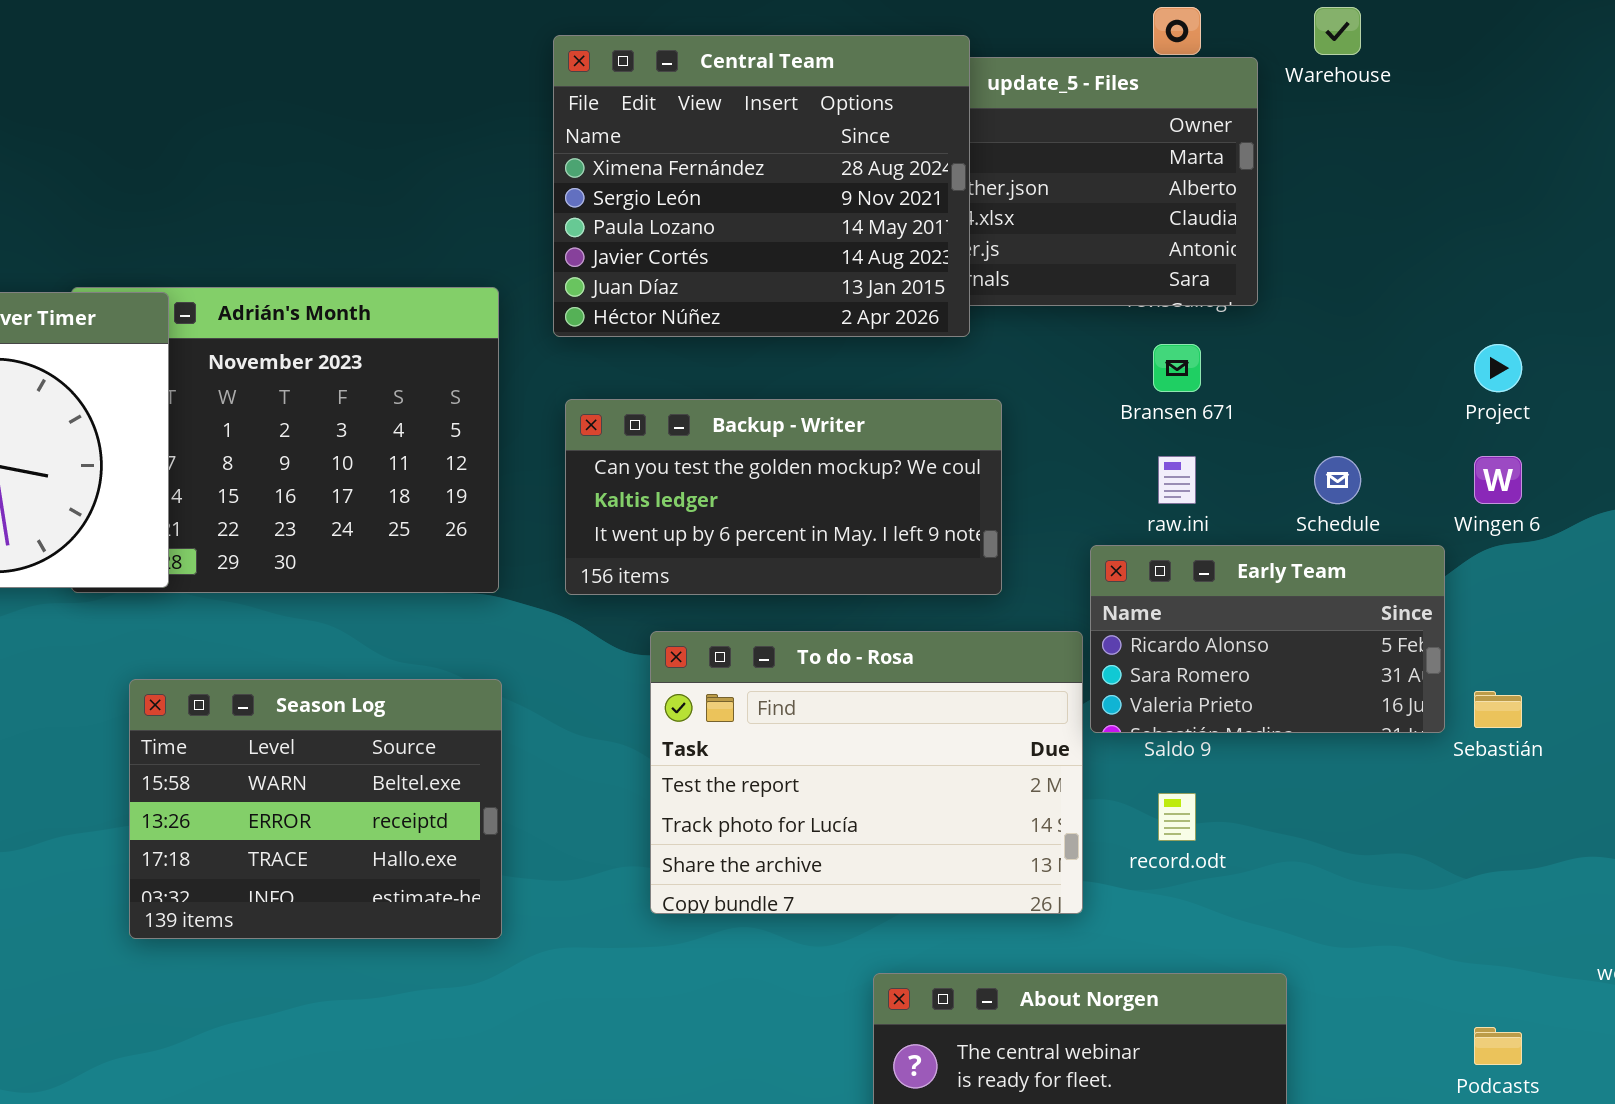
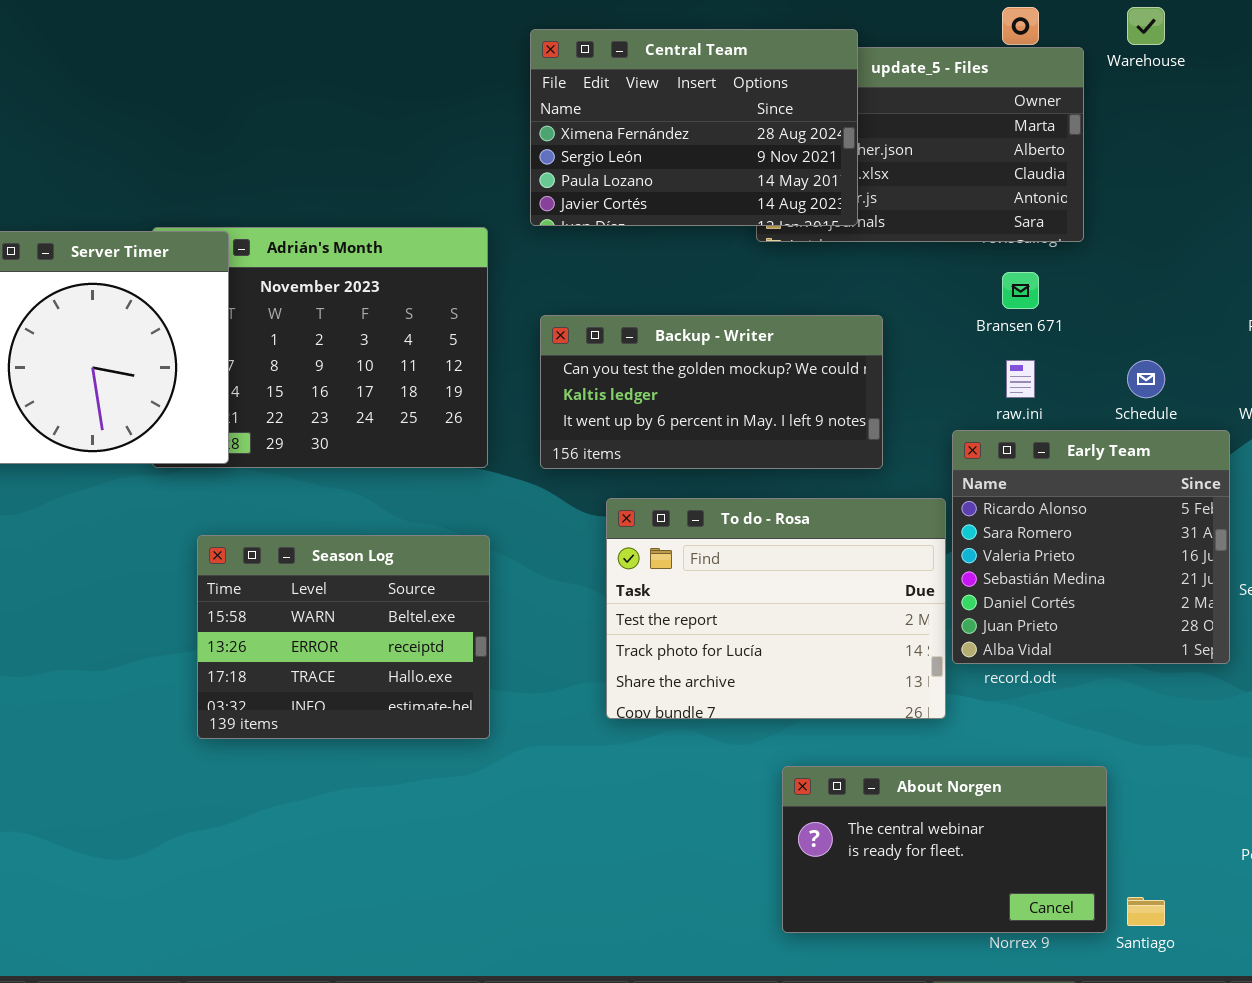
Central Team: [553,35,970,337] -> [530,29,858,226], resized
Early Team: [1090,545,1445,733] -> [952,430,1230,664], resized

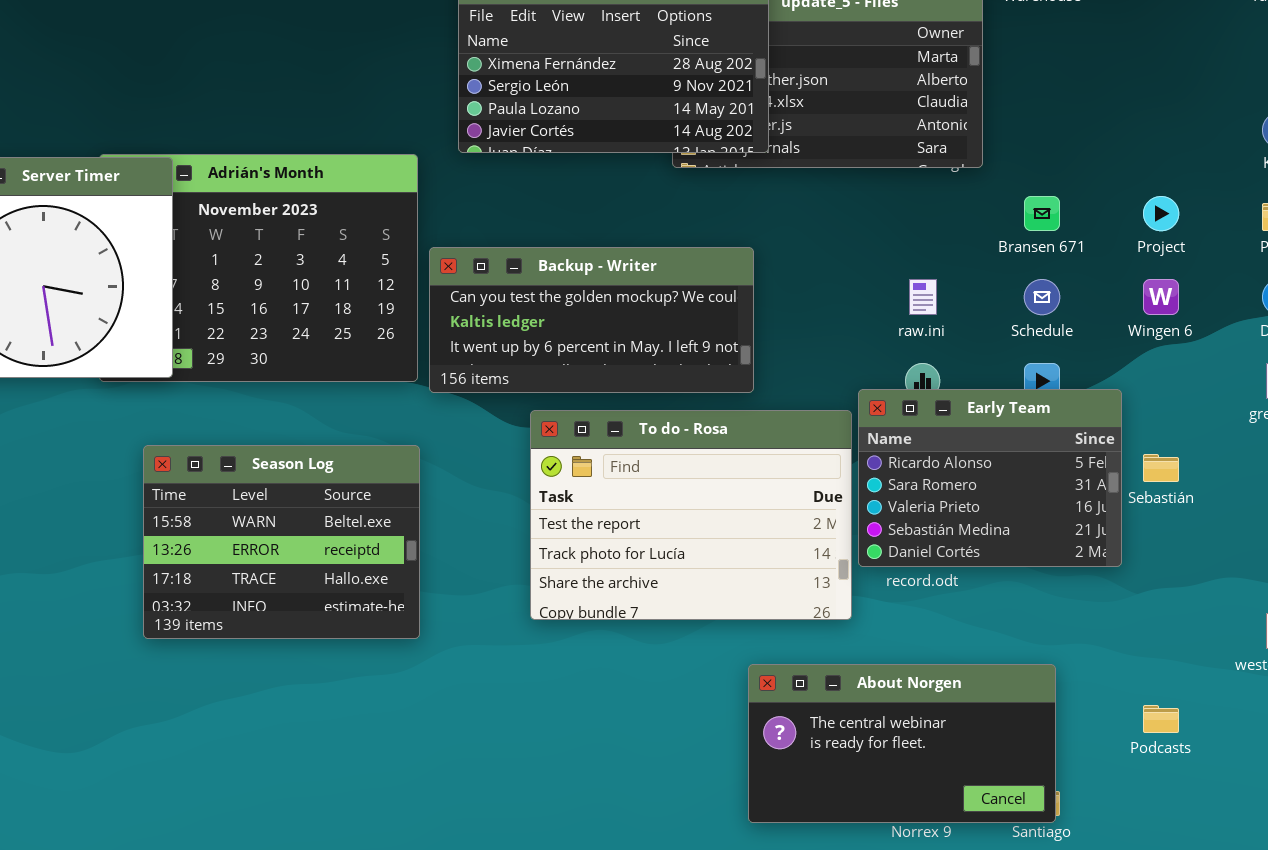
Bransen 671: [1002,272,1039,309] -> [1024,196,1060,231], moved
Backup - Writer: [540,315,883,469] -> [429,247,754,393], moved
Early Team: [952,430,1230,664] -> [858,389,1122,567], resized
About Norgen: [782,766,1107,933] -> [748,664,1056,823], moved

